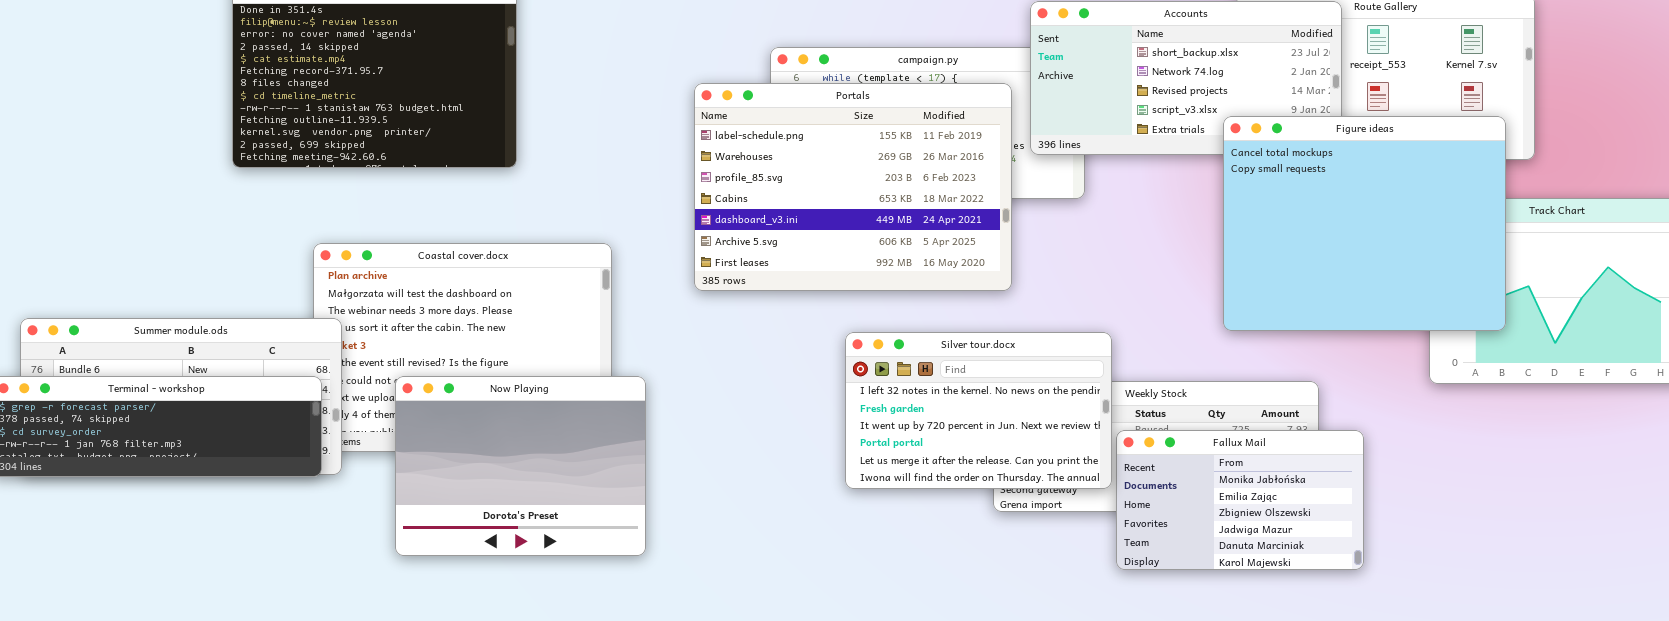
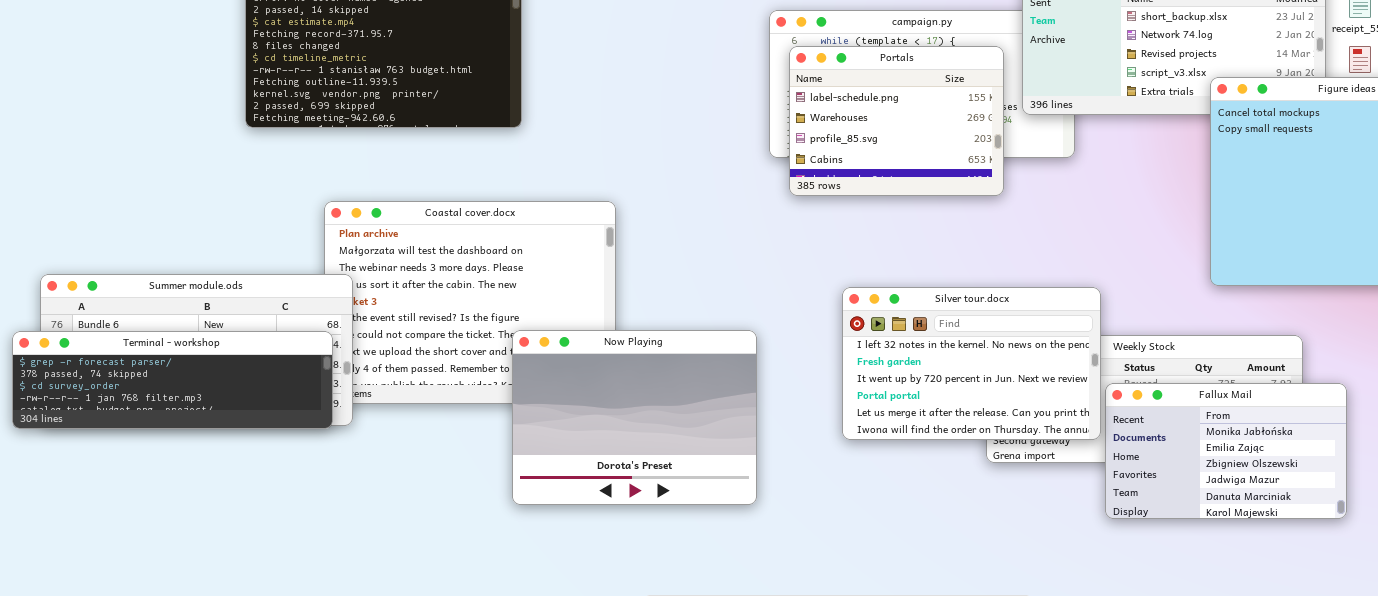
Portals: [694,83,1012,291] -> [789,46,1004,196], resized
Now Playing: [395,376,646,556] -> [512,330,757,505], moved

